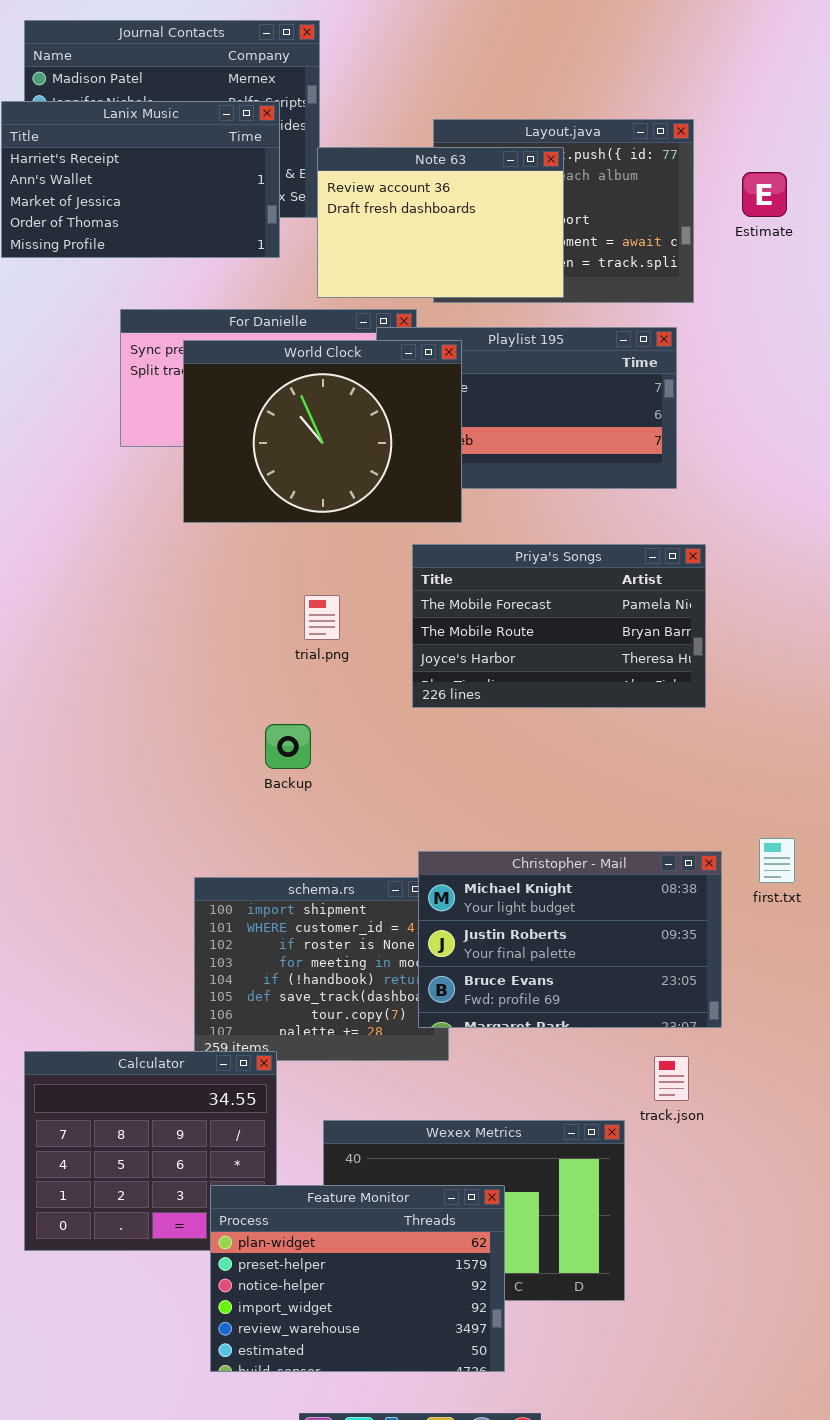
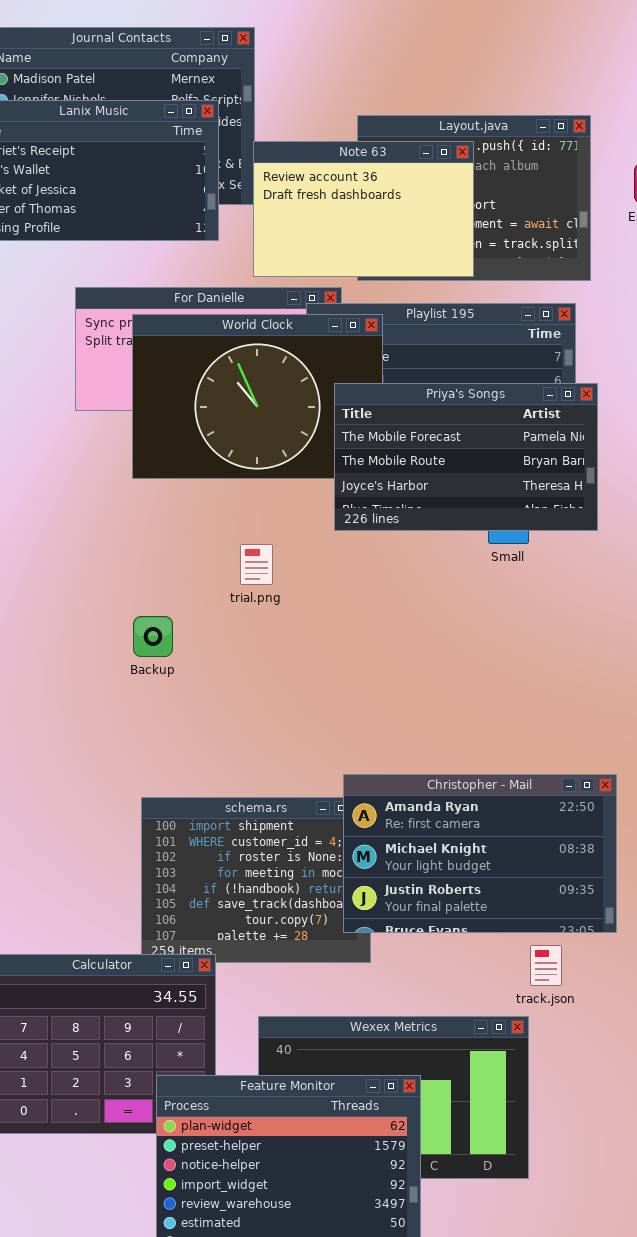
Priya's Songs: [412,544,706,708] -> [334,383,598,531], moved
Backup: [265,724,311,769] -> [133,616,173,657], moved
Christopher - Mail: [418,851,722,1028] -> [343,774,617,933], scrolled up 1 row
track.json: [654,1056,689,1101] -> [530,945,562,986], moved

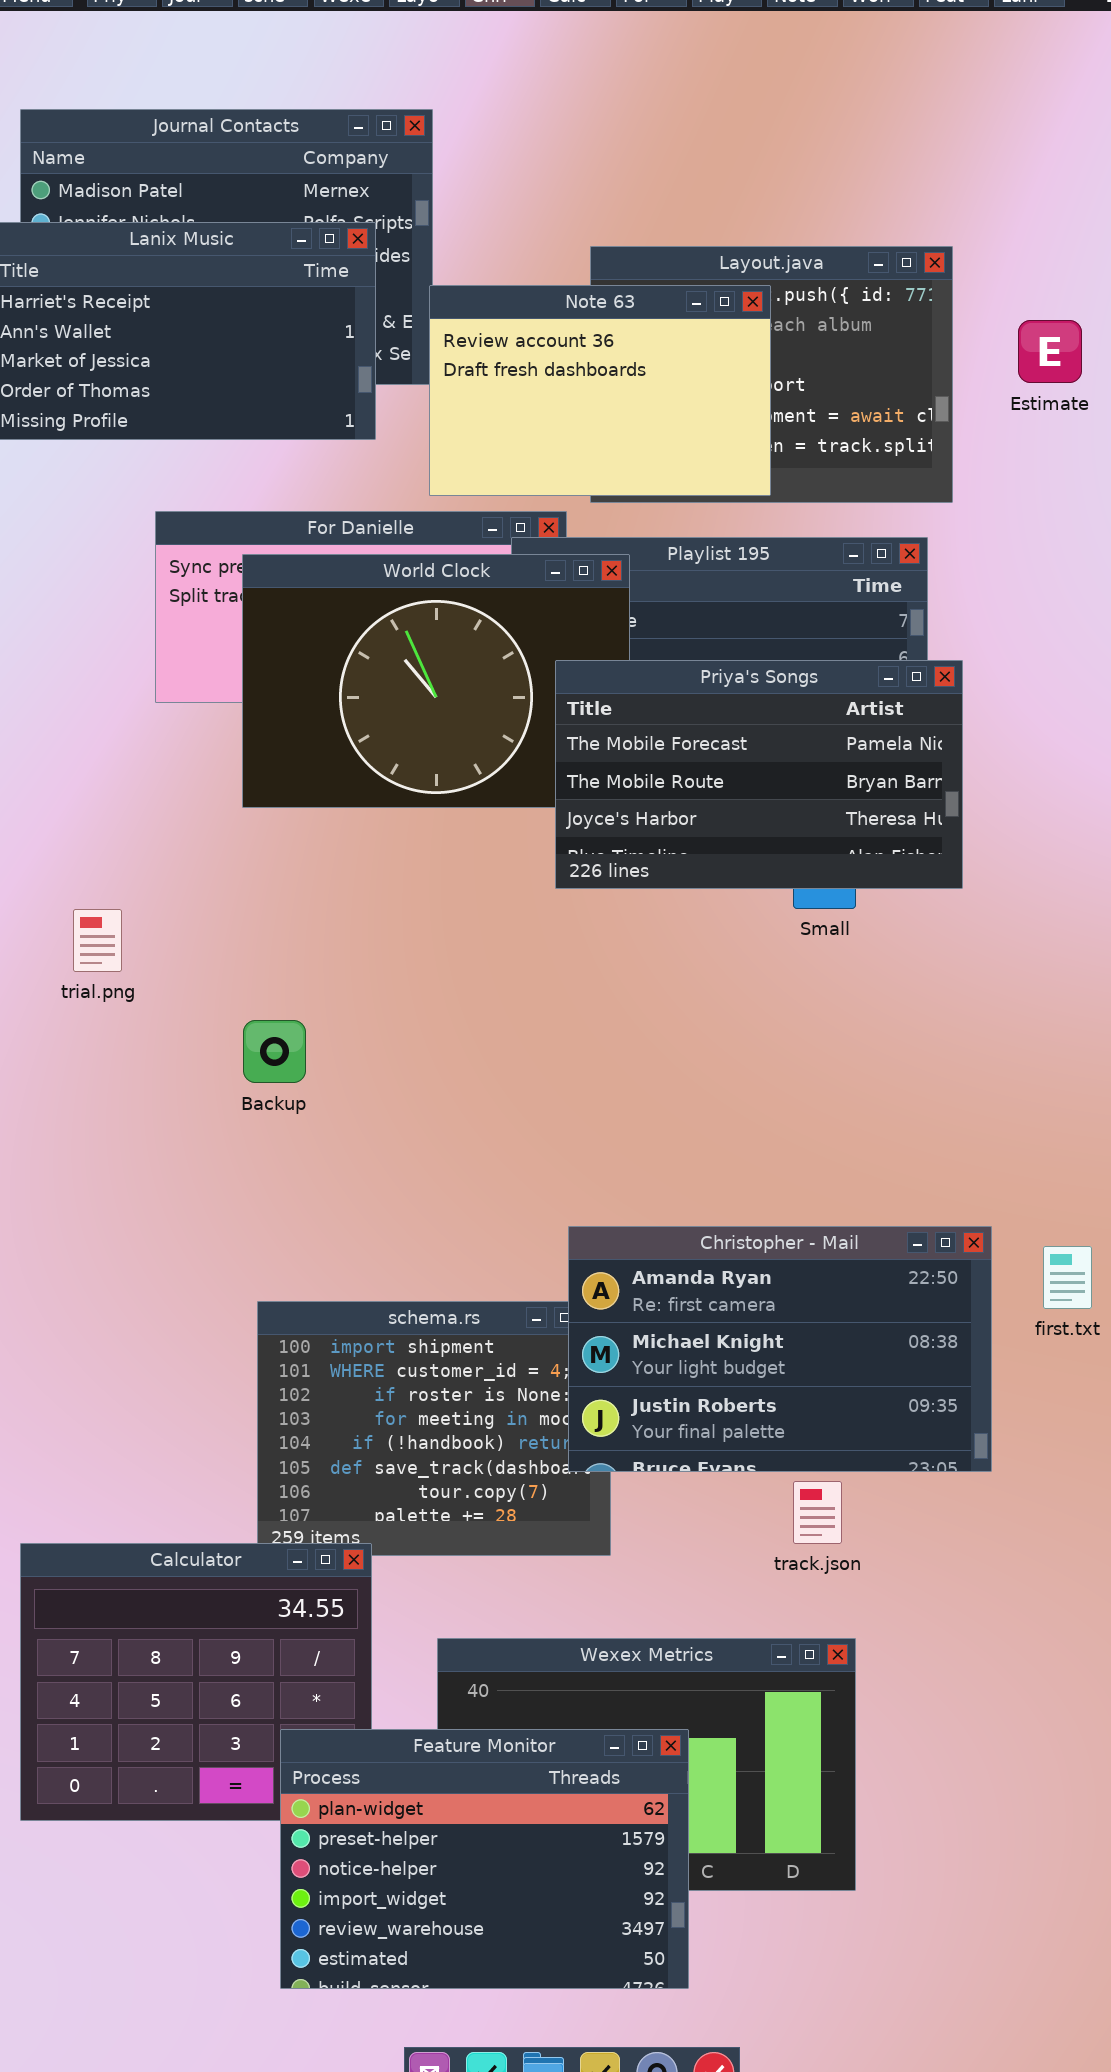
trial.png: [240,544,273,585] -> [73,909,122,972], moved
Christopher - Mail: [343,774,617,933] -> [568,1226,992,1472], moved
track.json: [530,945,562,986] -> [793,1481,842,1544], moved

